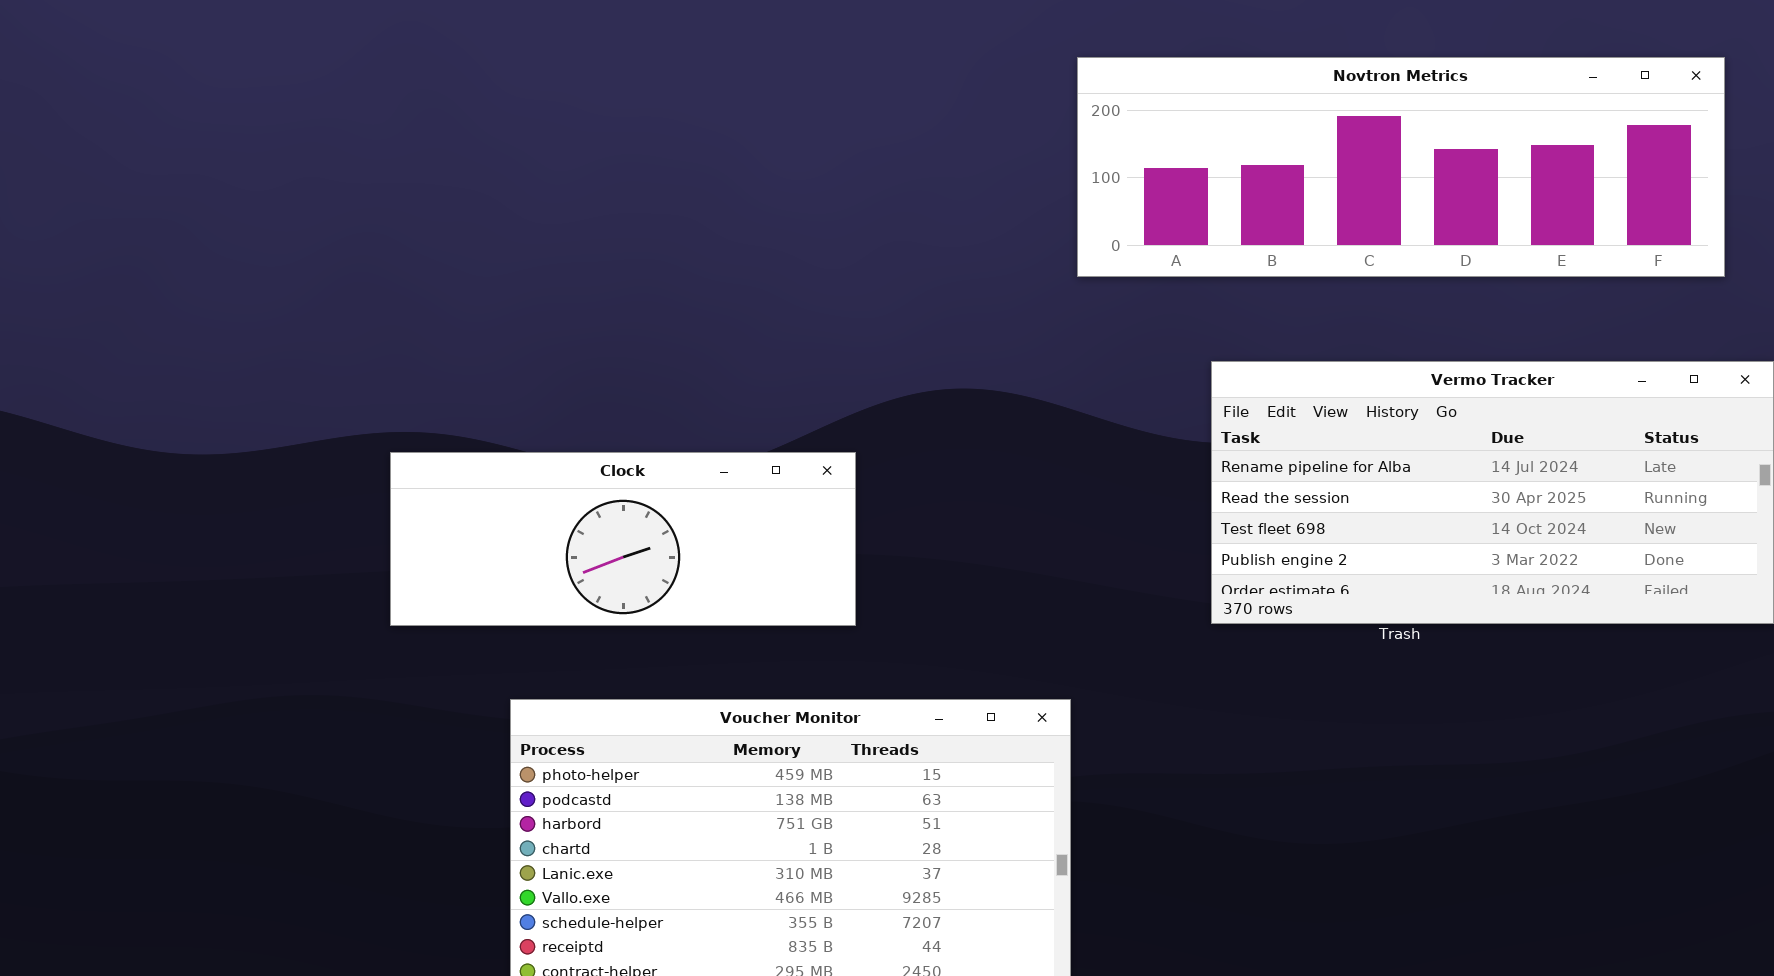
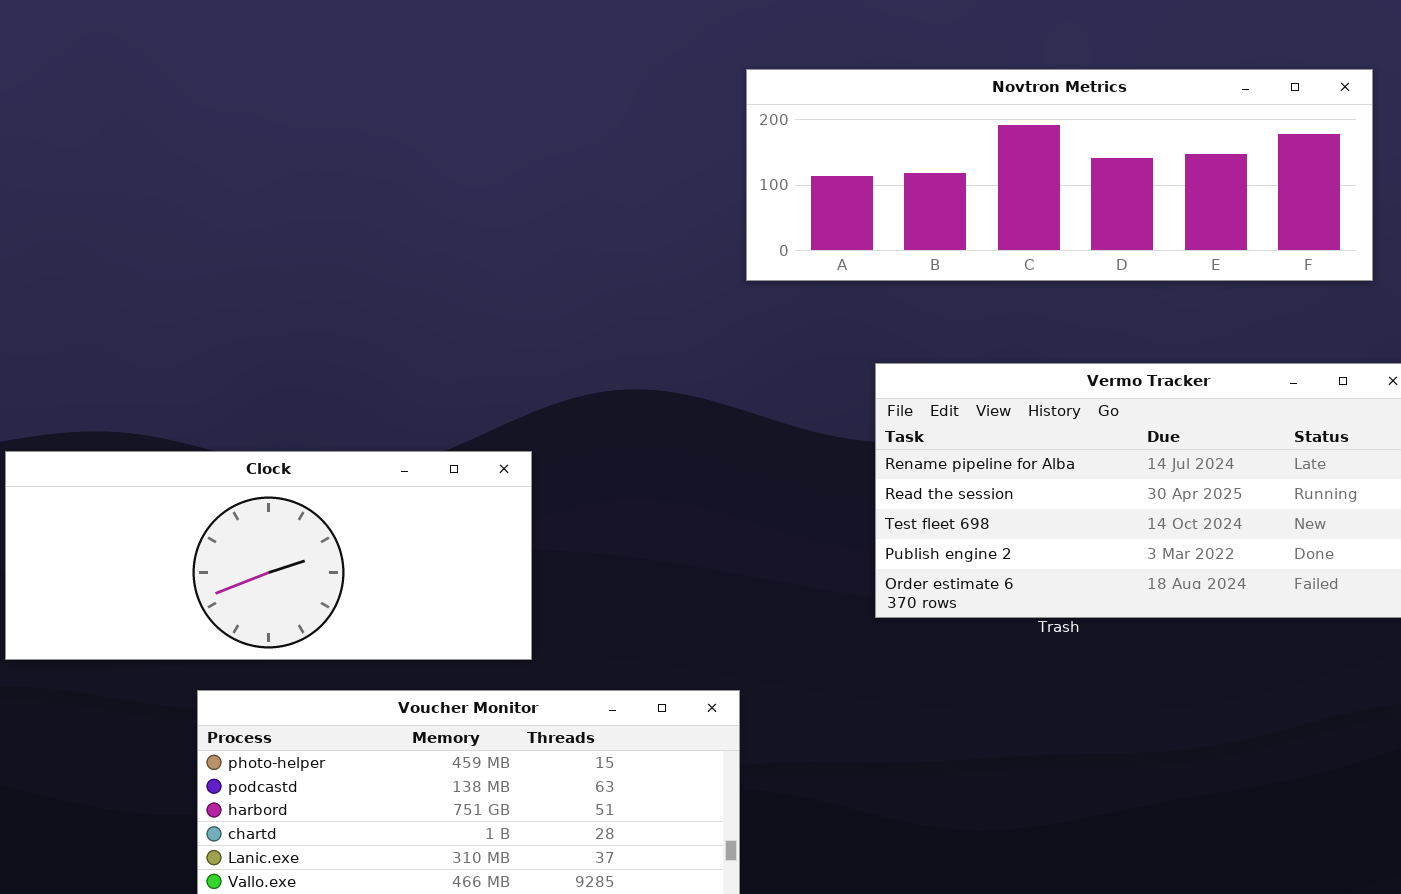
Clock: [390,452,856,626] -> [5,451,532,660], resized

